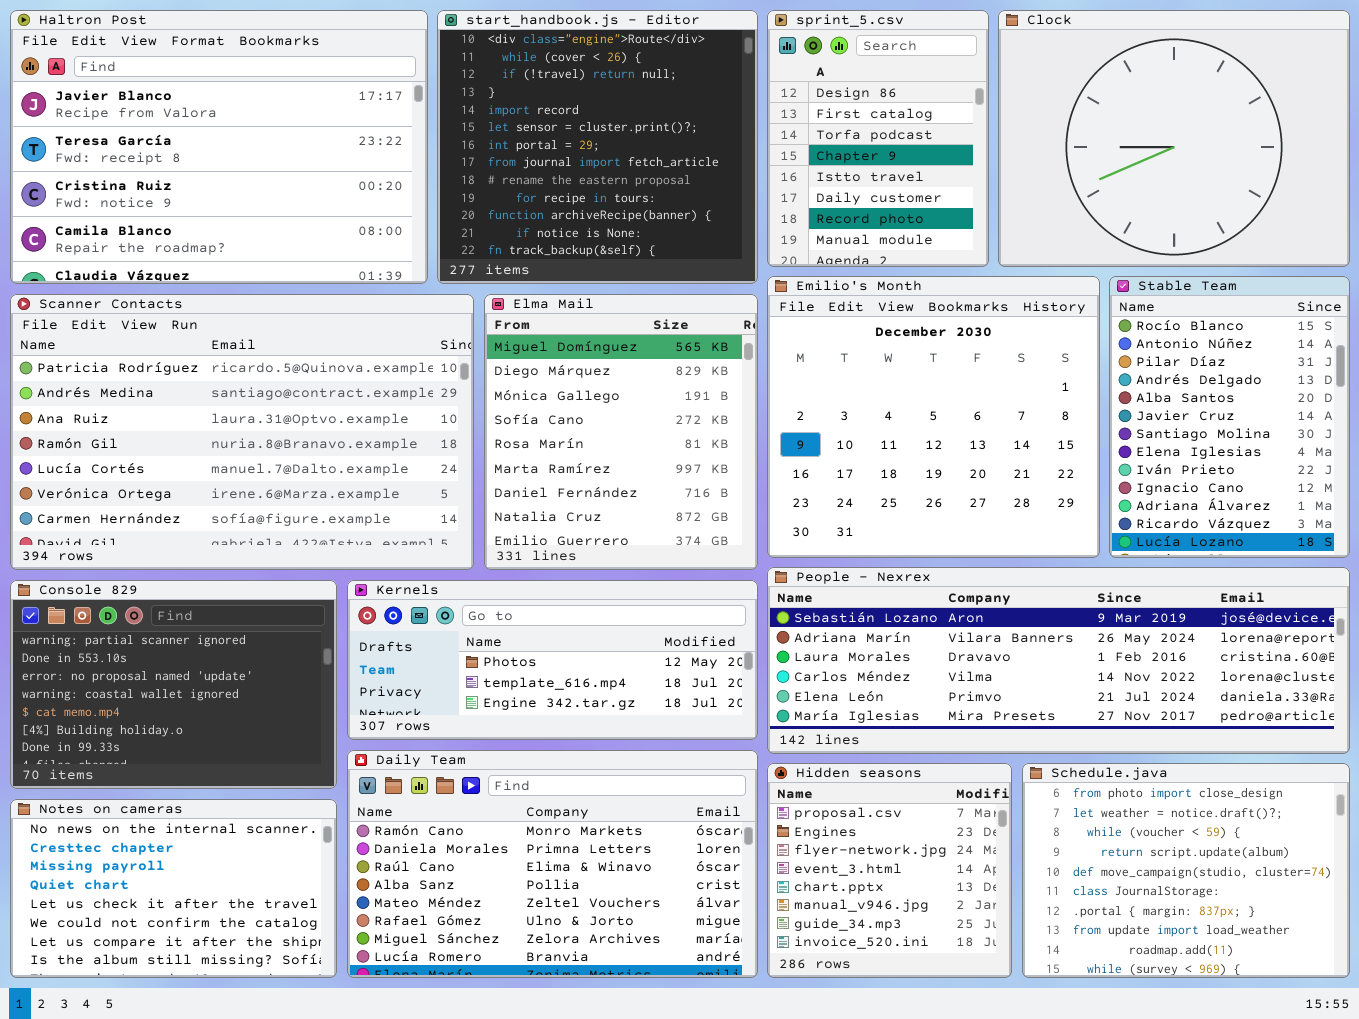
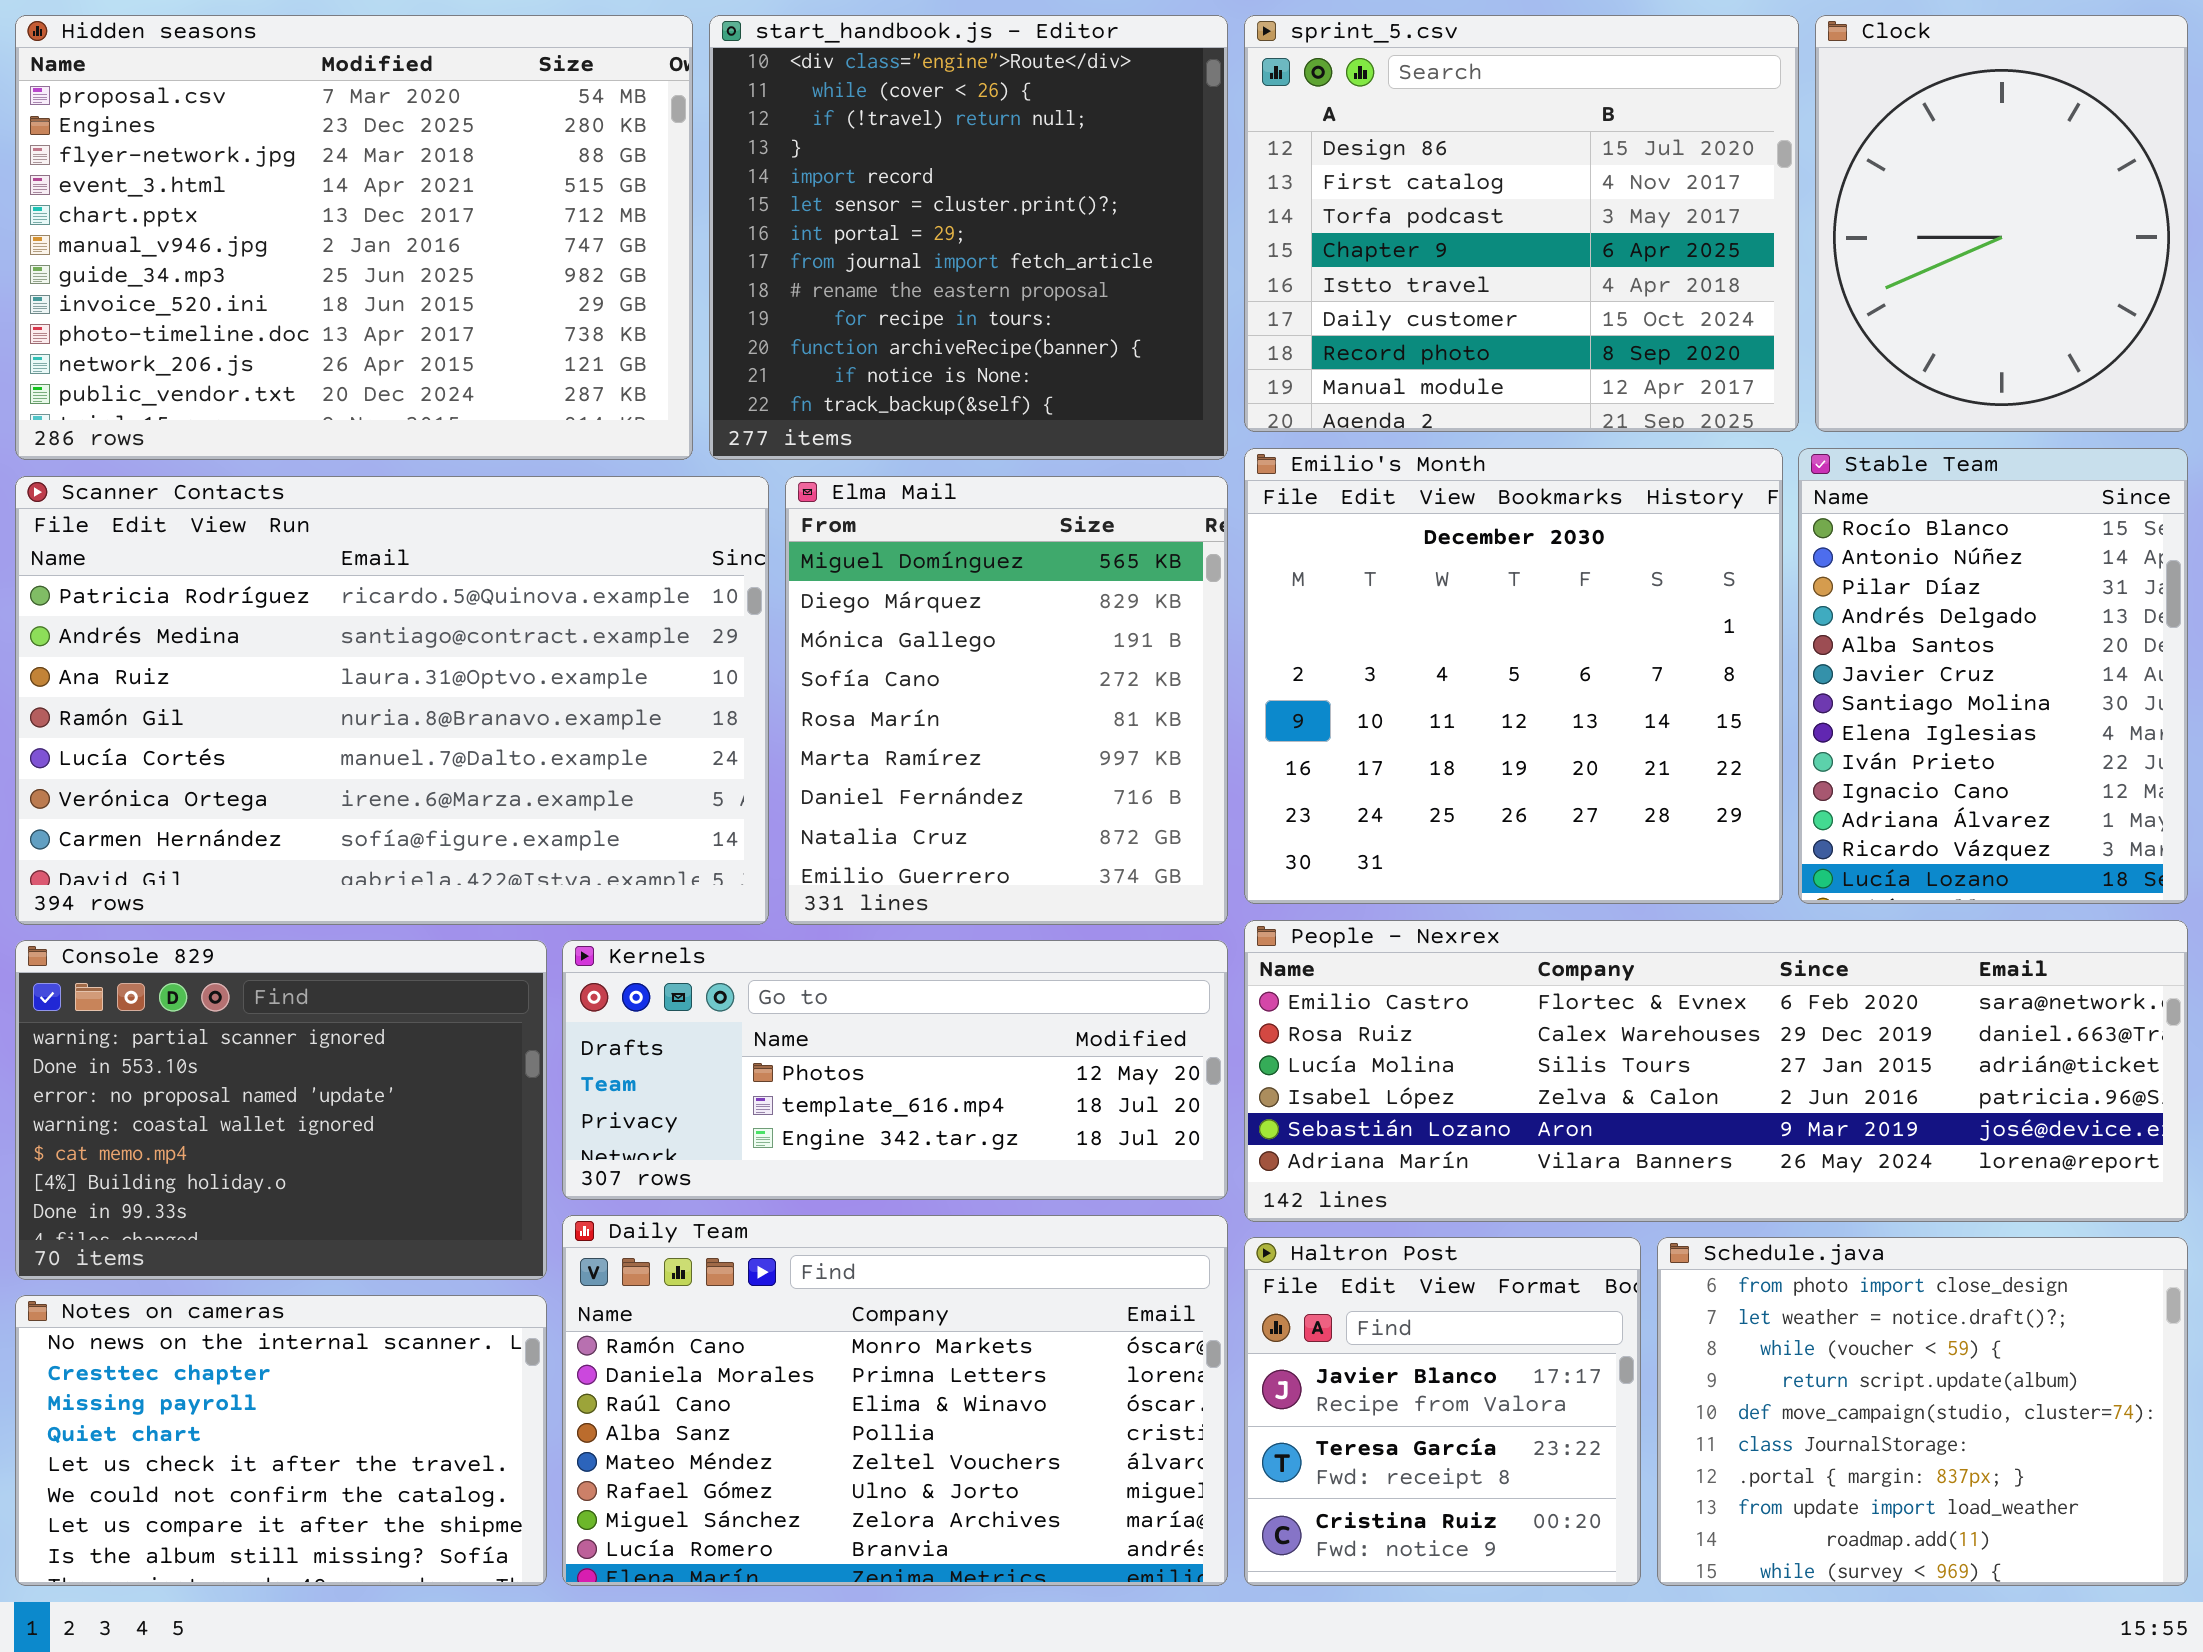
Haltron Post: [10,10,428,284] -> [1244,1237,1641,1586], moved, resized
sprint_5.csv: [767,10,989,267] -> [1244,15,1799,432], resized
Clock: [998,10,1350,267] -> [1815,15,2188,432], resized
People - Nexrex: [767,567,1350,754] -> [1244,920,2188,1222], scrolled up 4 rows
Hidden seasons: [767,763,1012,978] -> [15,15,693,460], moved, resized

